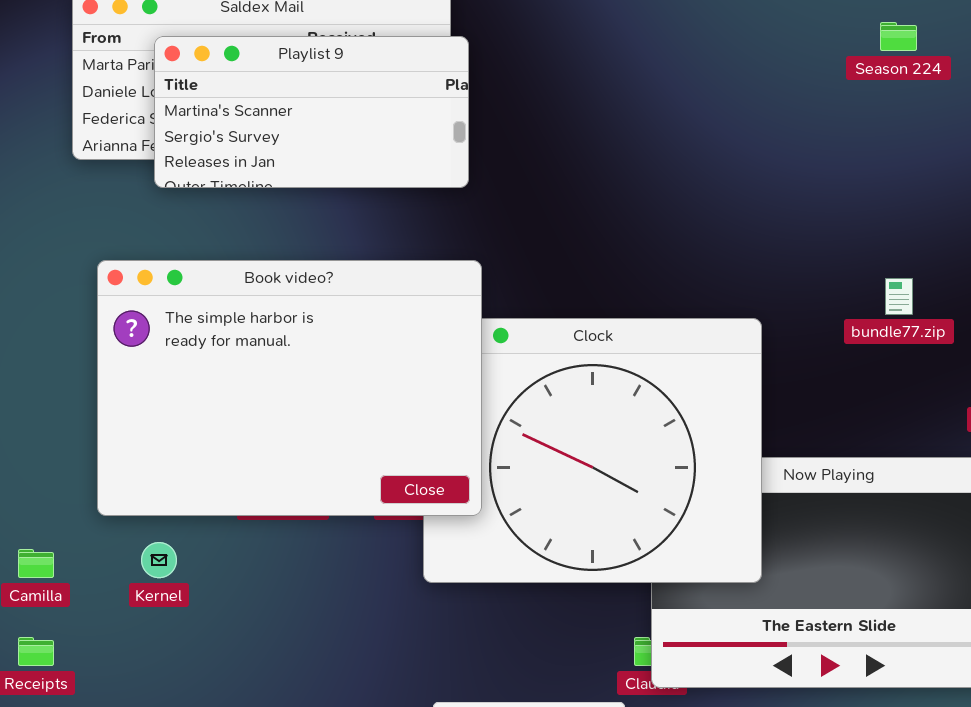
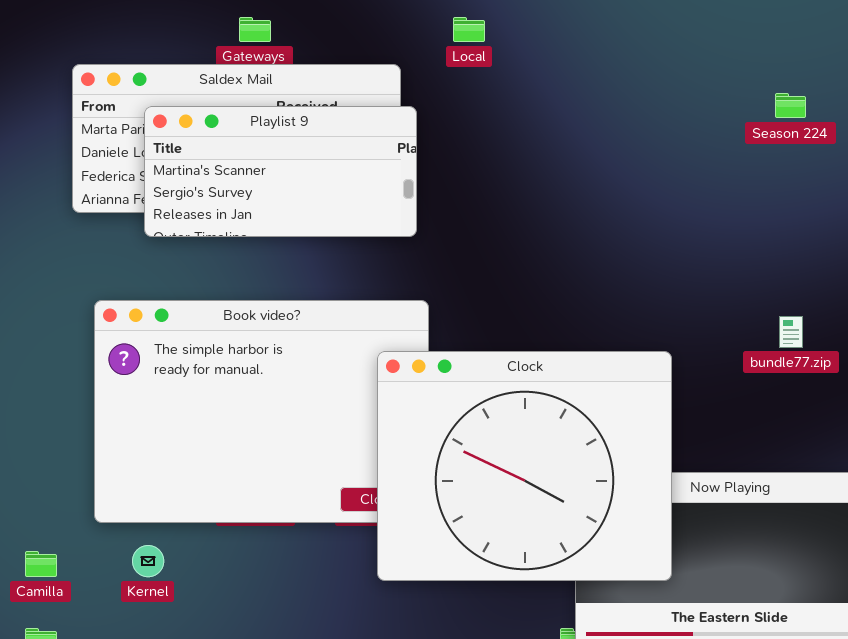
Clock: [423,318,762,583] -> [377,351,672,581], raised

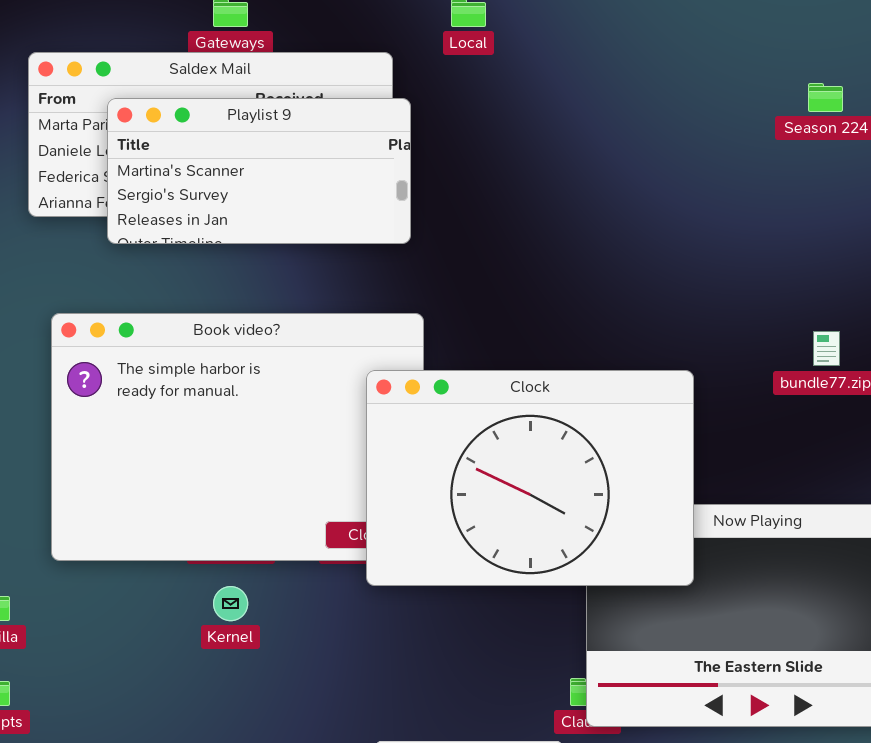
Clock: [377,351,672,581] -> [366,370,694,586], resized
Kernel: [132,545,164,577] -> [213,586,248,621], moved

